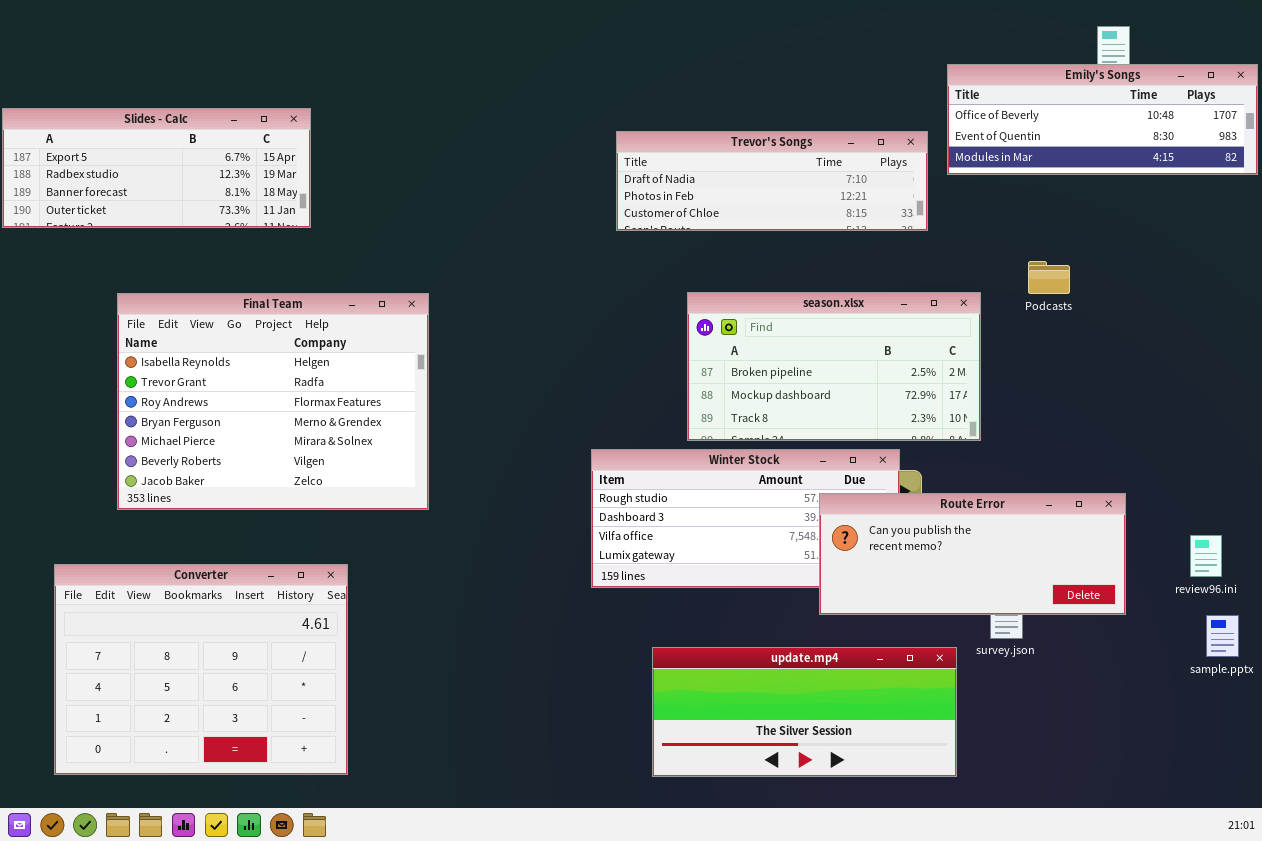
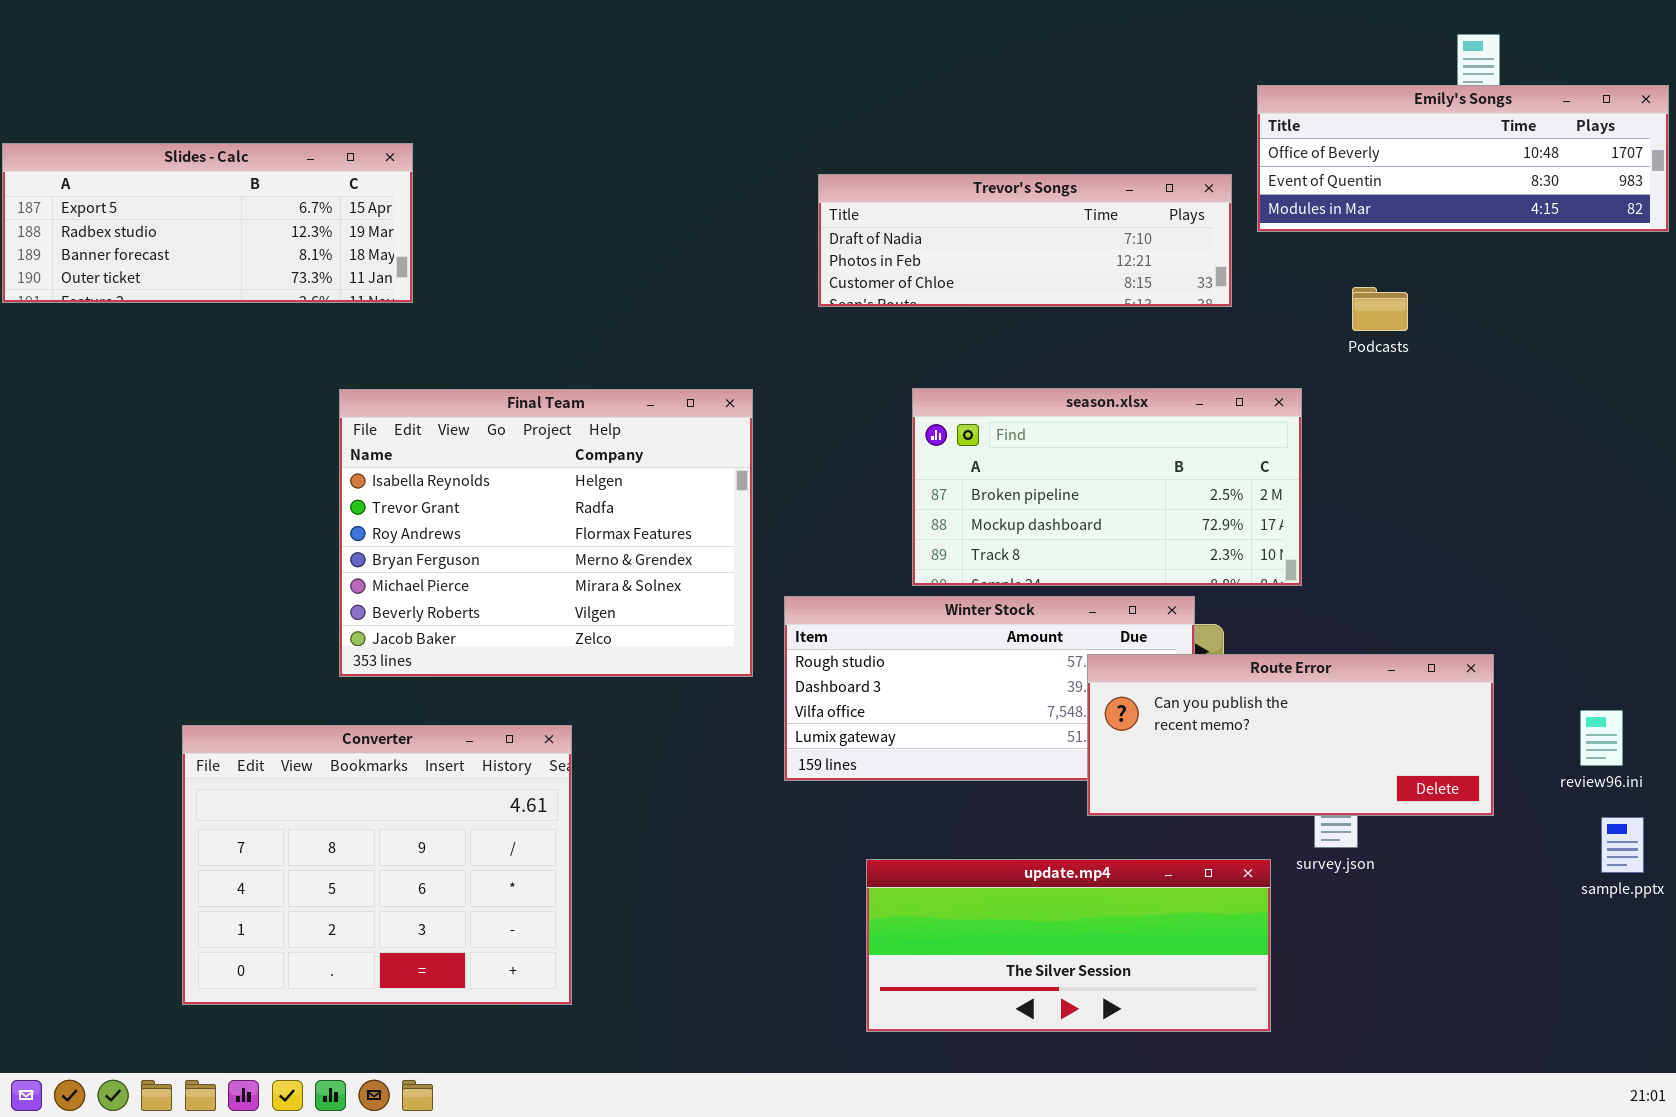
Podcasts: [1028,261,1070,294] -> [1352,287,1408,331], moved
Final Team: [117,293,429,510] -> [339,389,753,677], moved
Converter: [54,564,348,775] -> [182,725,572,1005], moved

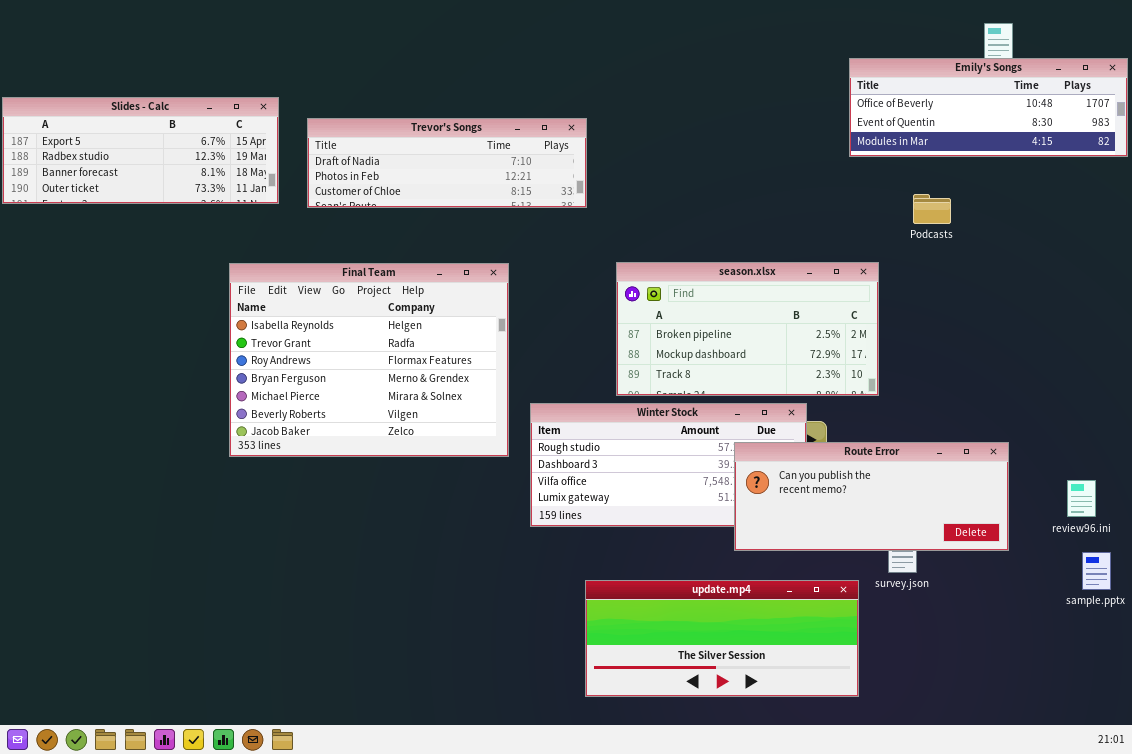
Trevor's Songs: [818,174,1232,307] -> [307,118,587,208], moved
Converter: [182,725,572,1005] -> none, closed

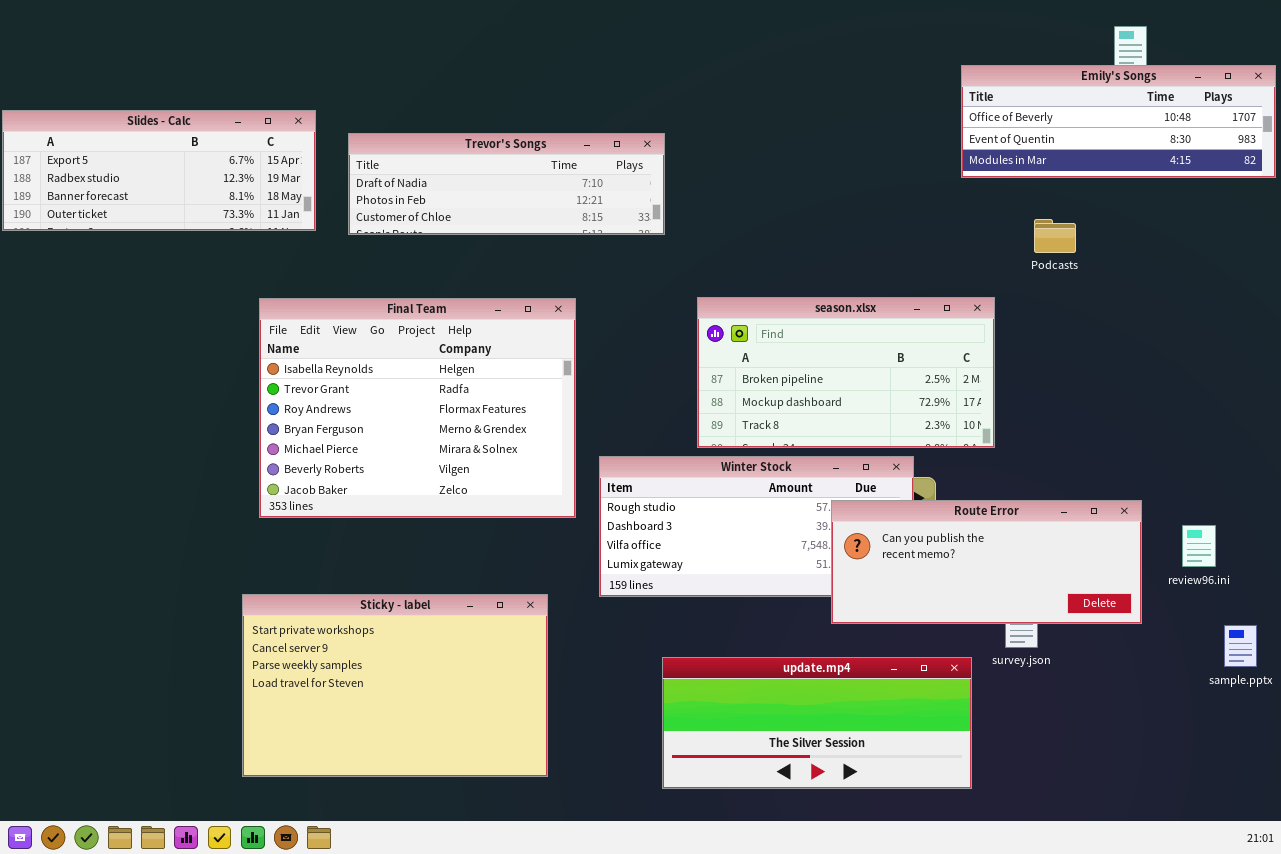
review96.ini: [1067,480,1096,517] -> [1182,525,1216,567], moved
Sticky - label: none -> [242,594,548,777], opened

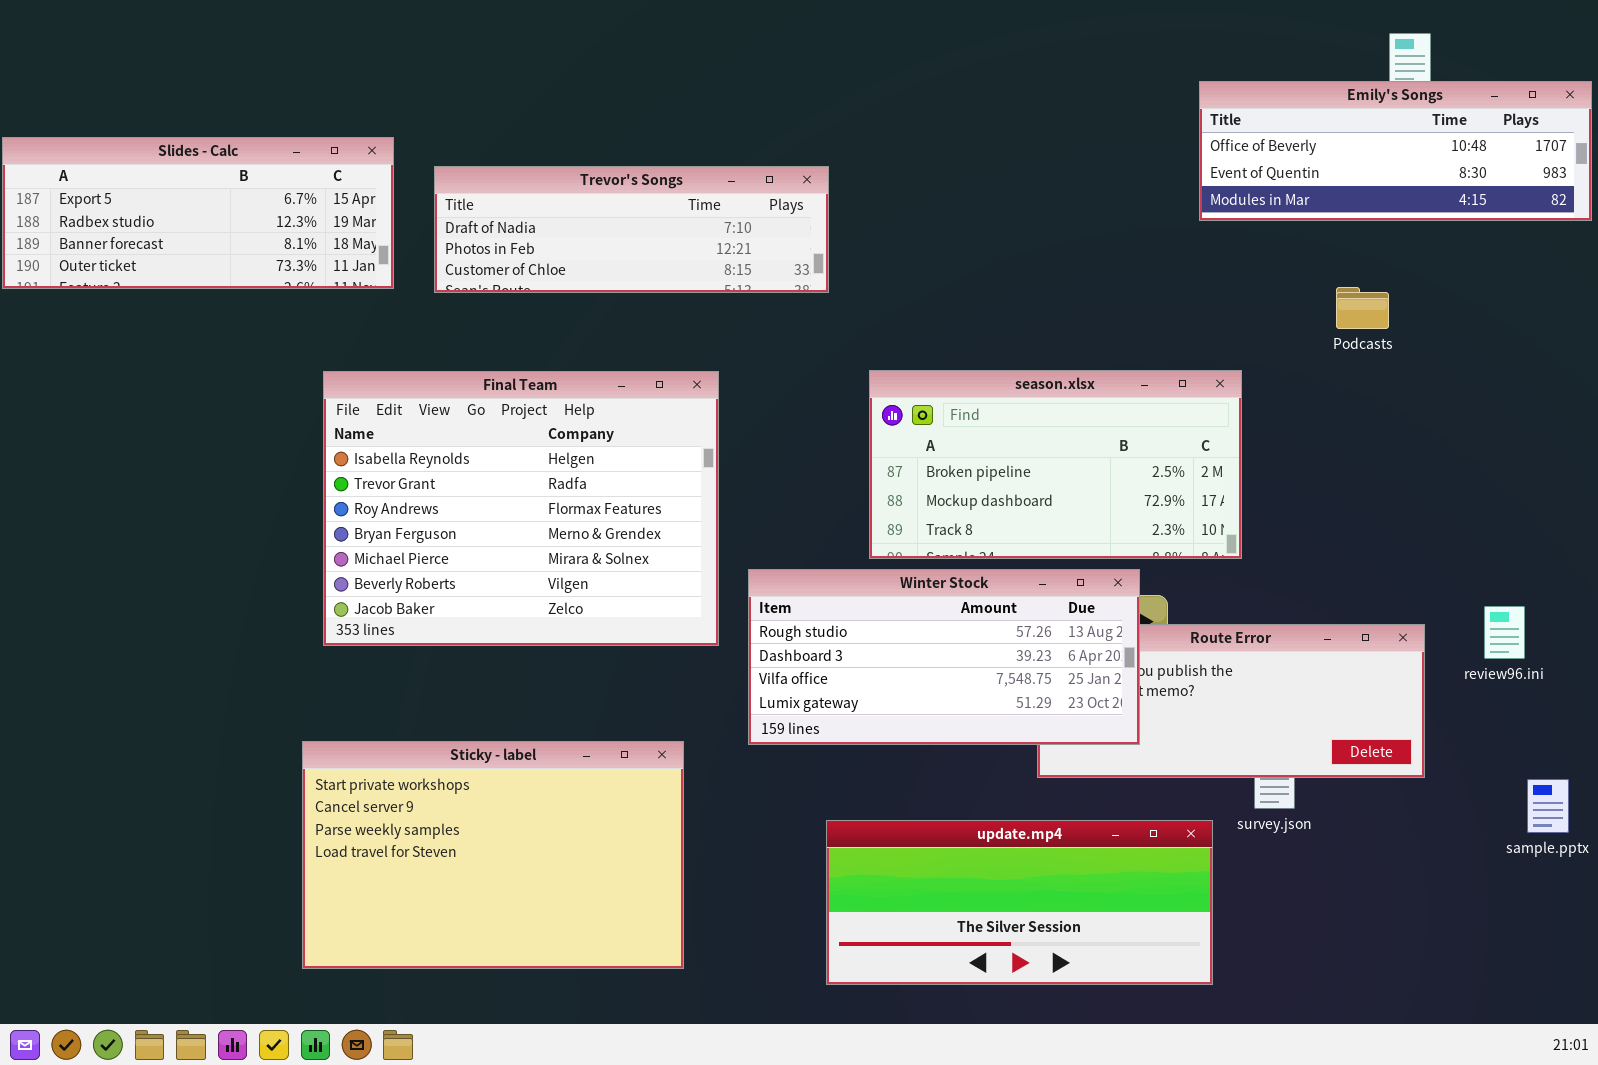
Podcasts: [1034,219,1076,253] -> [1336,287,1389,329], moved
Winter Stock: [599,456,914,597] -> [748,569,1140,745], raised
review96.ini: [1182,525,1216,567] -> [1484,606,1525,659], moved

